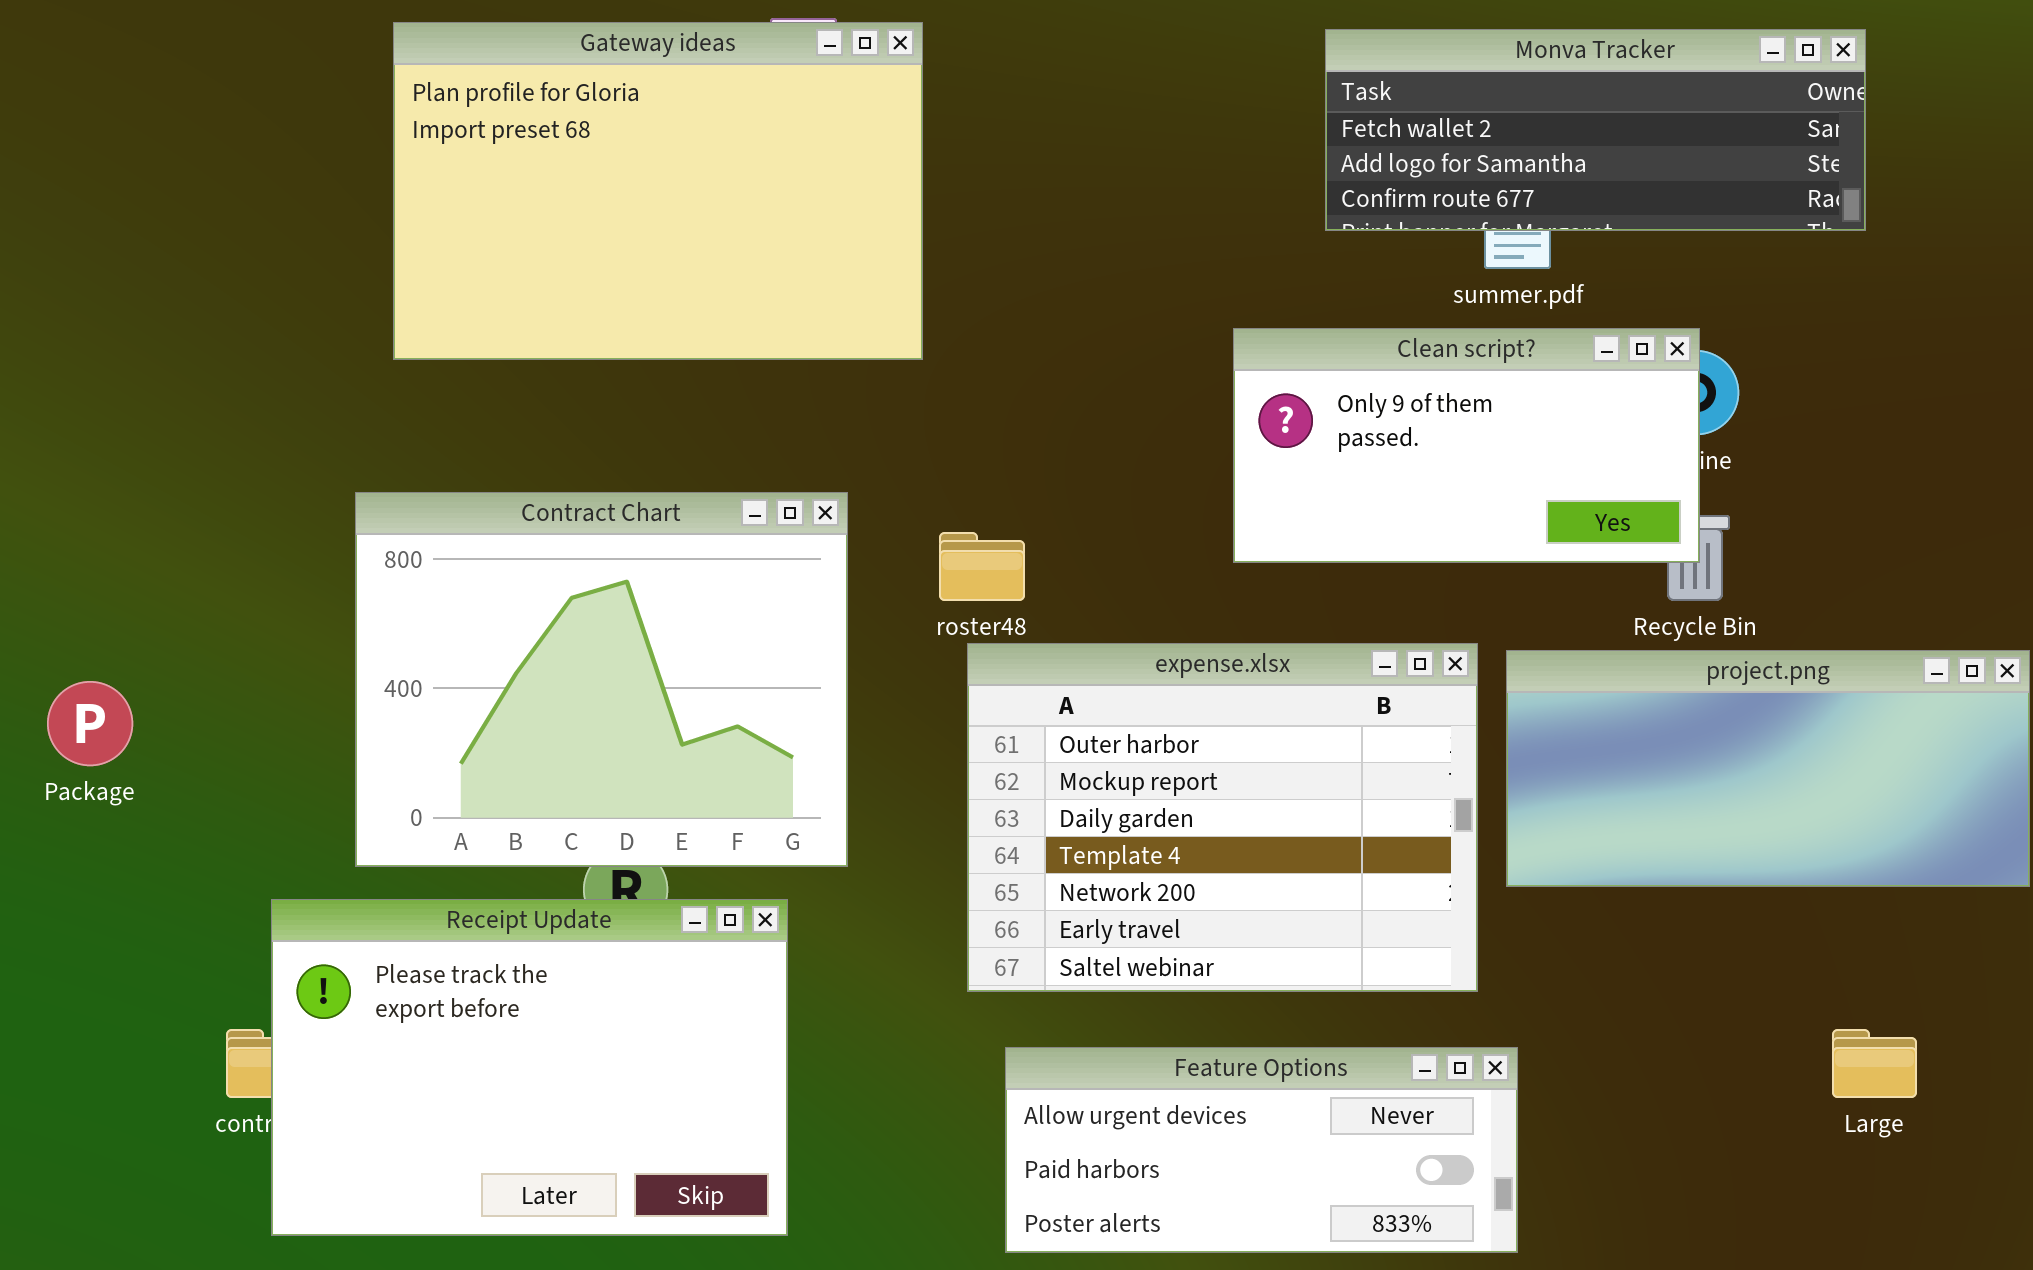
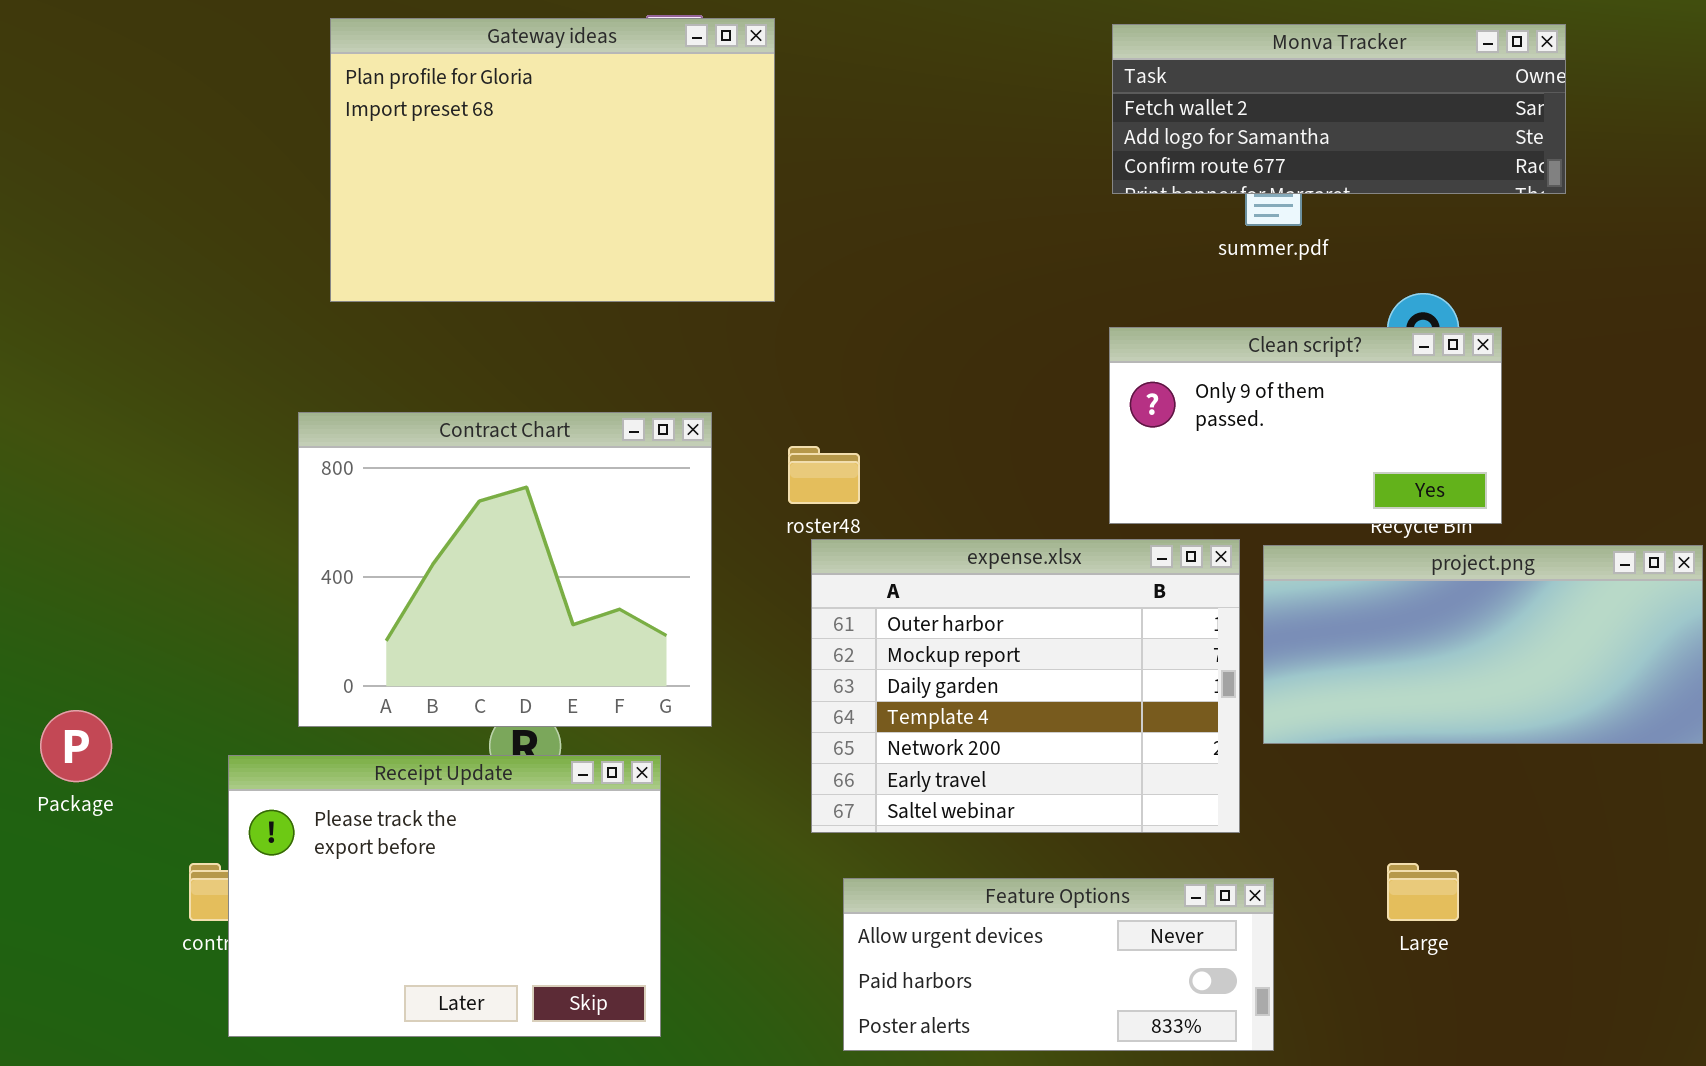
Clean script?: [1233,328,1700,563] -> [1109,327,1502,524], moved
Package: [47,681,133,766] -> [40,710,112,782], moved
Large: [1832,1029,1917,1098] -> [1387,863,1459,921], moved

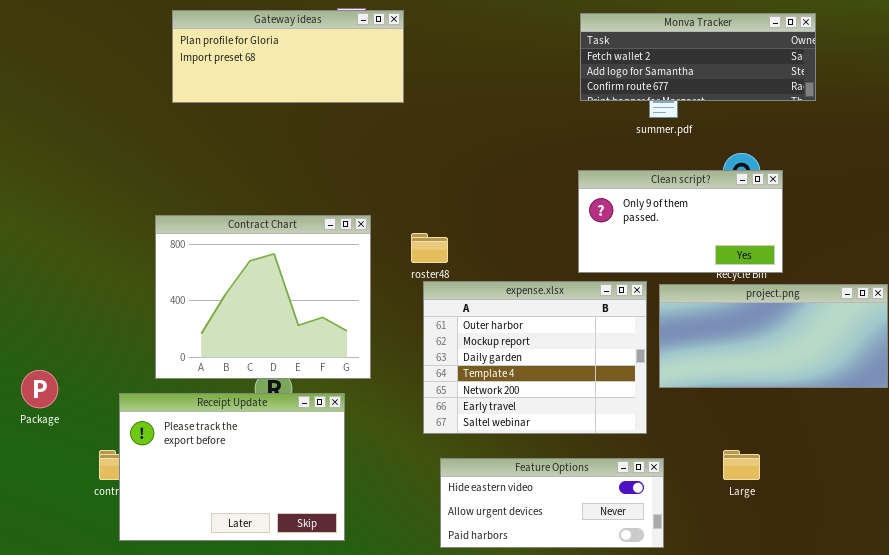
Gateway ideas: [330,18,775,302] -> [172,10,404,103], resized
Feature Options: [843,878,1274,1051] -> [440,458,664,548], scrolled up 1 row

